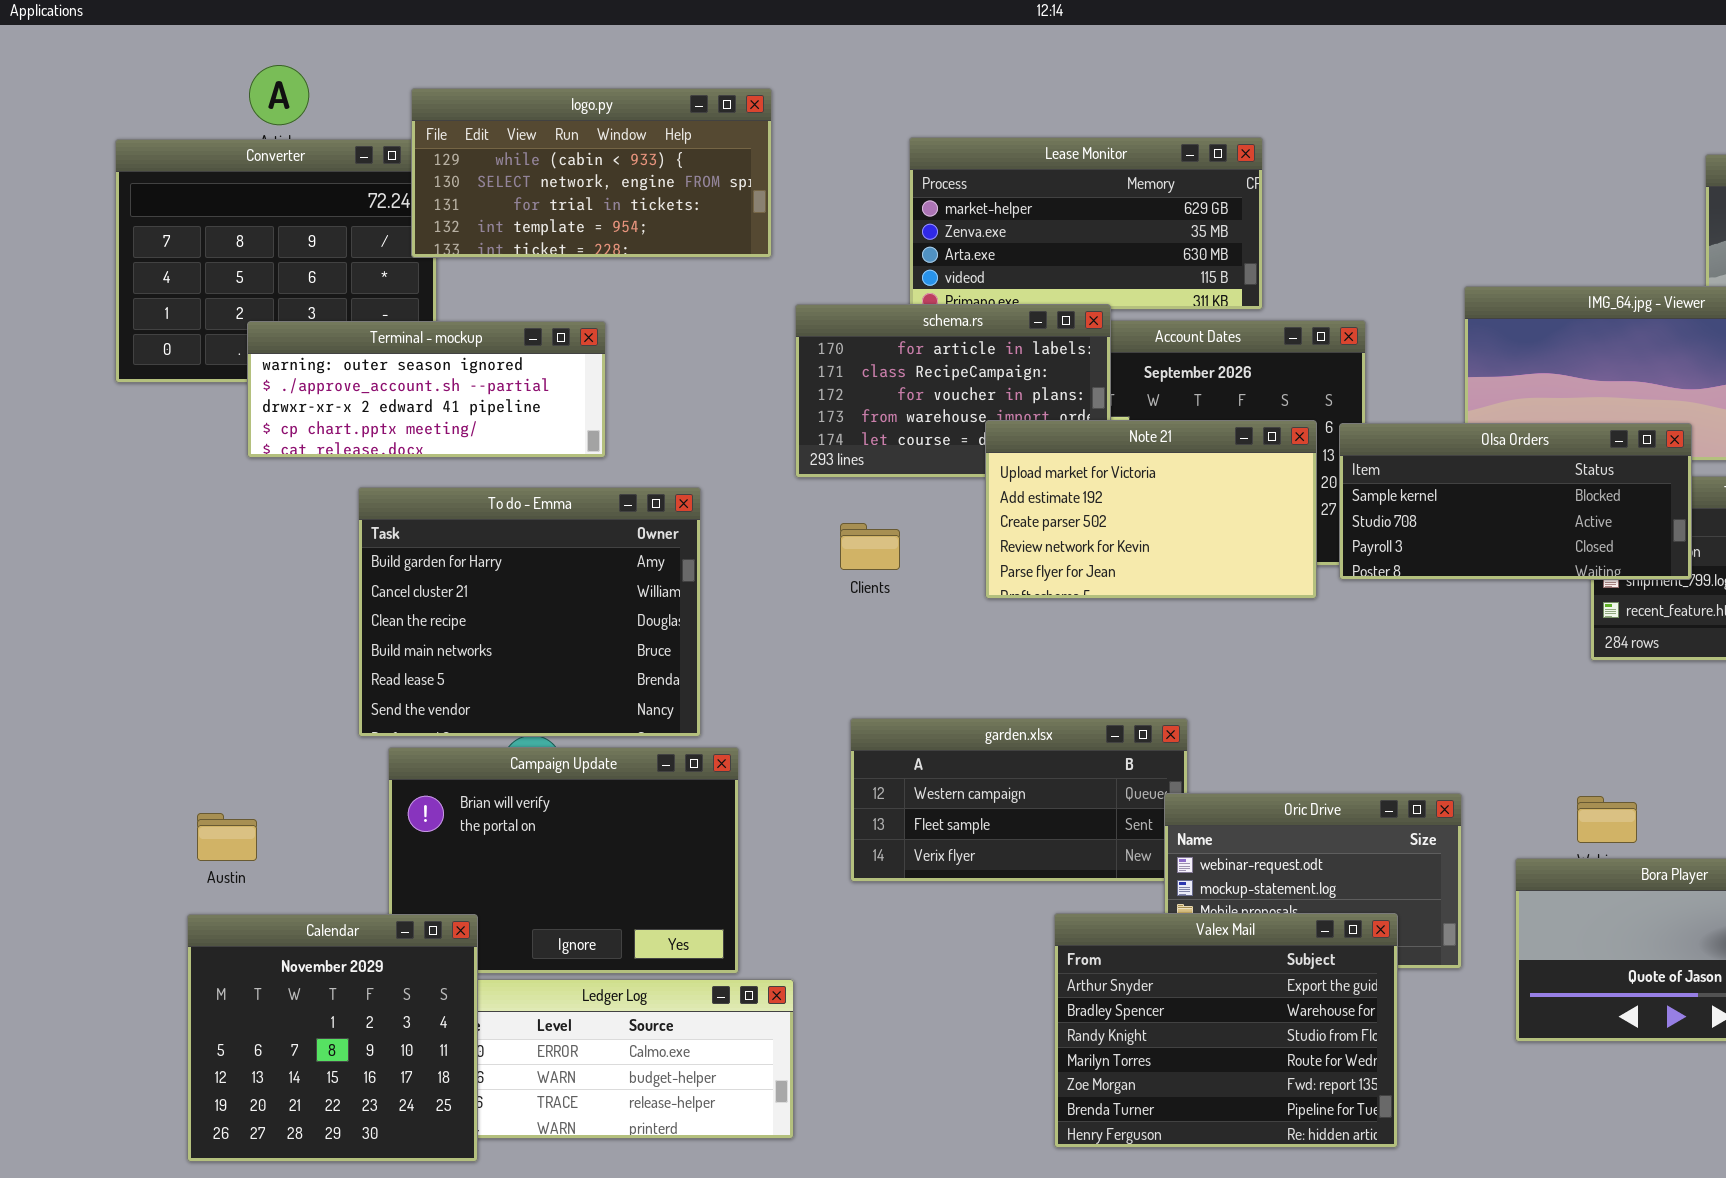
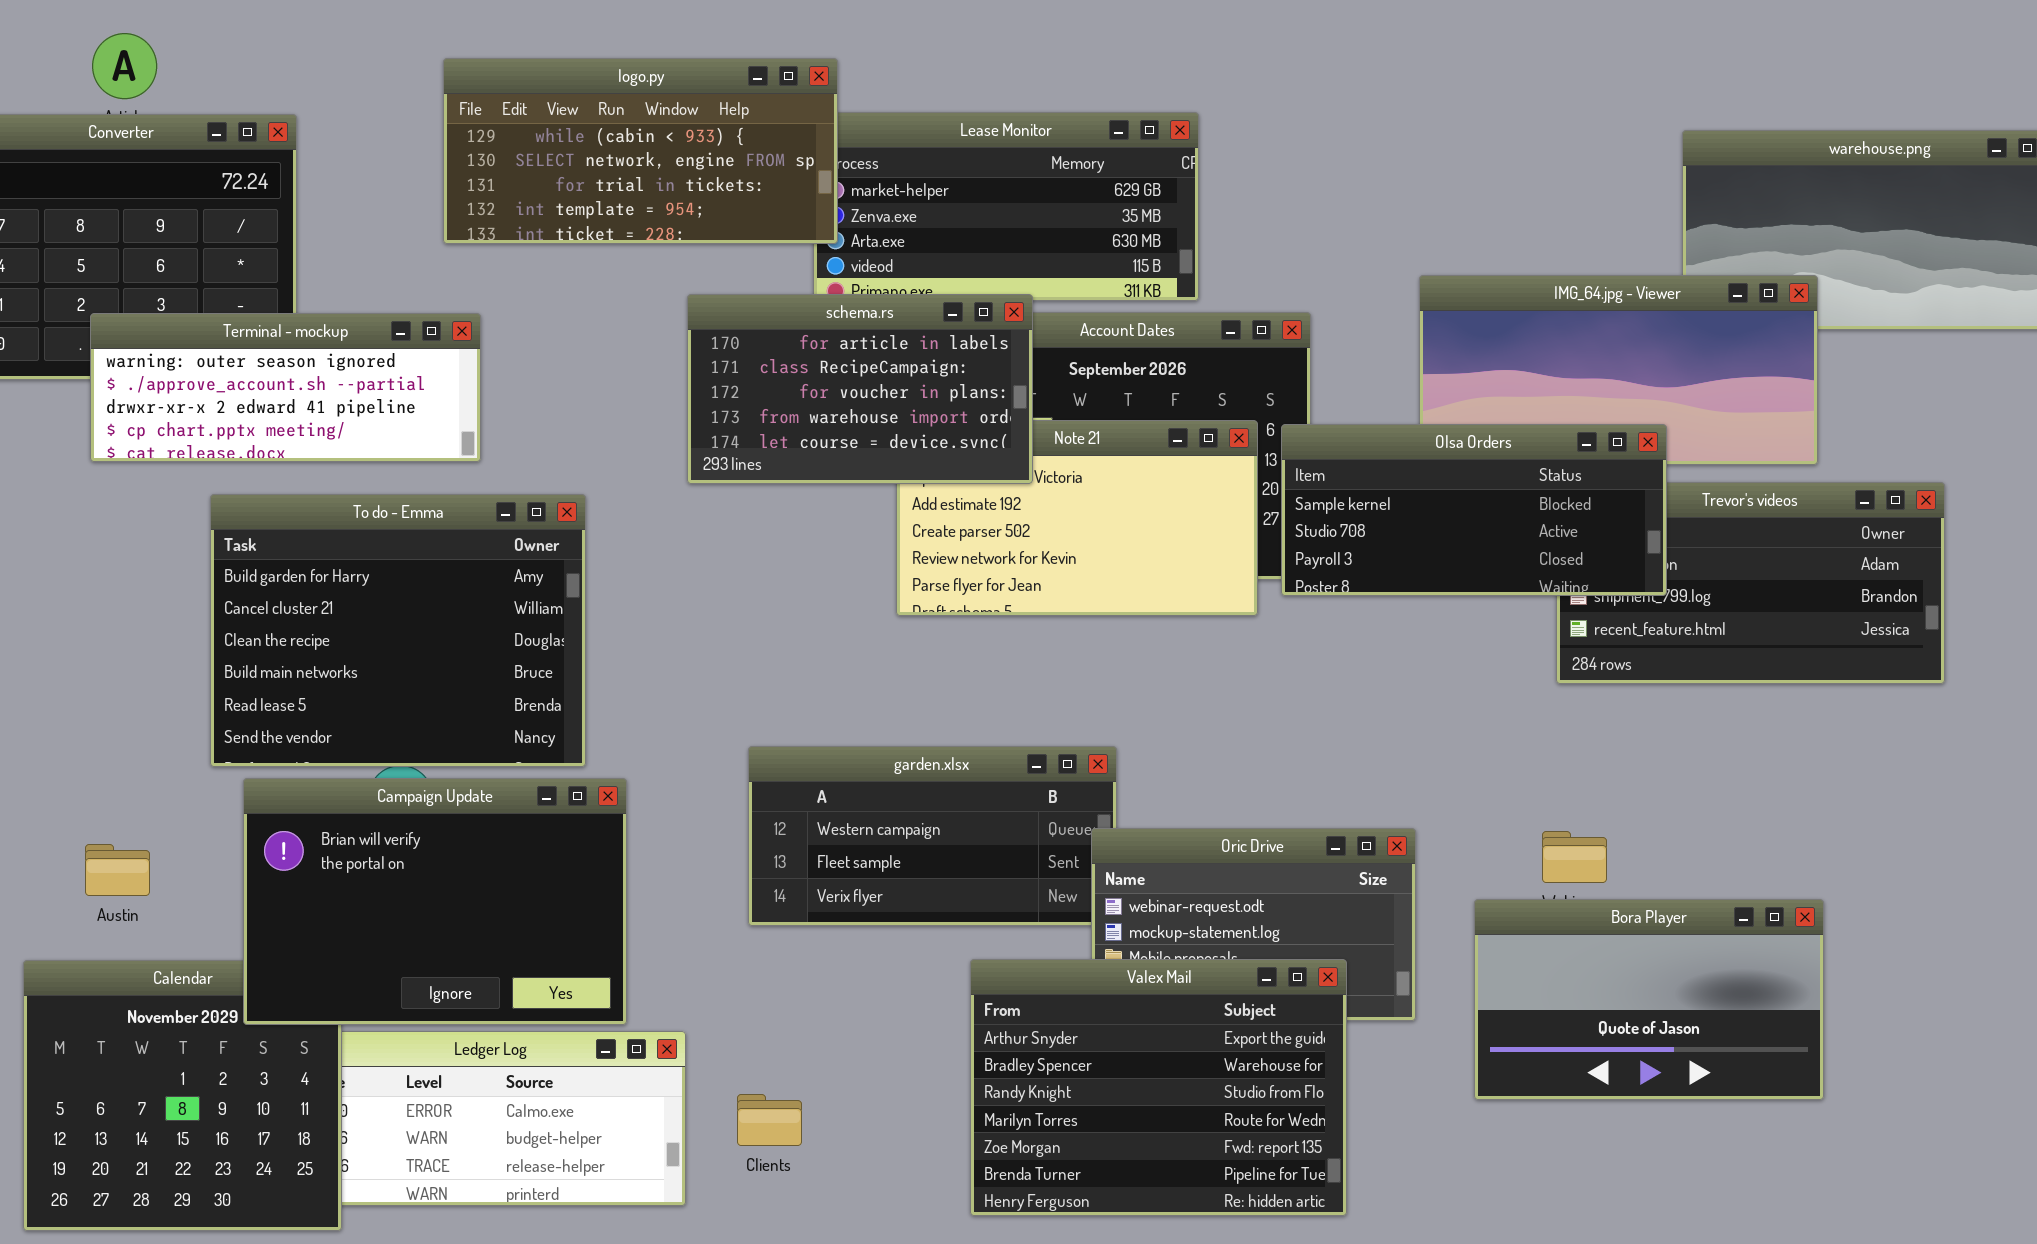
logo.py: [411,88,772,258] -> [443,58,838,244], moved
schema.rs: [795,304,1111,478] -> [687,294,1033,484], raised
Clients: [840,523,900,570] -> [737,1094,802,1146], moved
Campaign Update: [388,747,739,974] -> [243,778,627,1025], raised
Austin: [197,813,257,861] -> [85,844,150,896], moved

